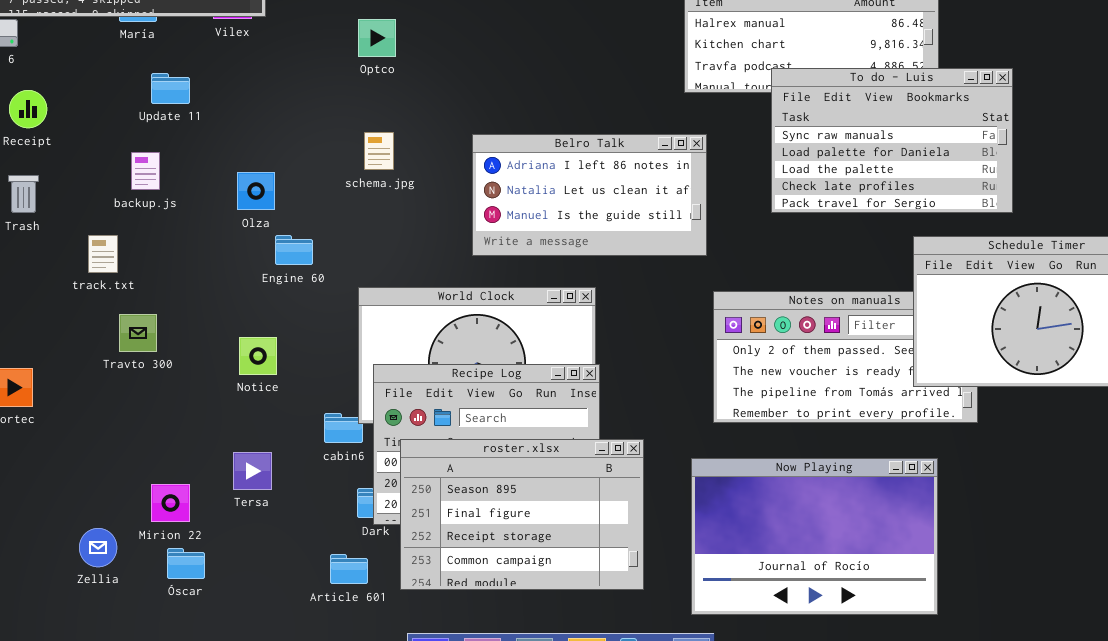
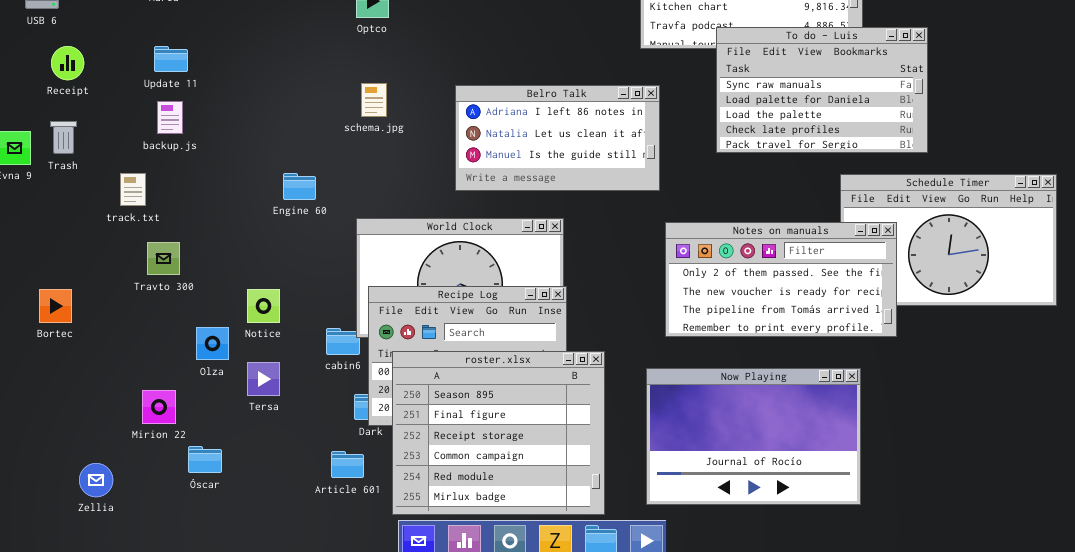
Update 11: [151,73,190,104] -> [154,46,188,72], moved
Olza: [237,172,275,210] -> [196,327,229,360], moved
Notes on manuals: [713,291,978,423] -> [665,222,897,337], raised
Notice: [239,337,277,375] -> [247,289,280,323], moved
roster.xlsx: [400,439,644,590] -> [392,351,605,515], resized
Mirion 22: [151,484,190,522] -> [142,390,176,424], moved
Zellia: [79,528,117,567] -> [79,463,113,497], moved

